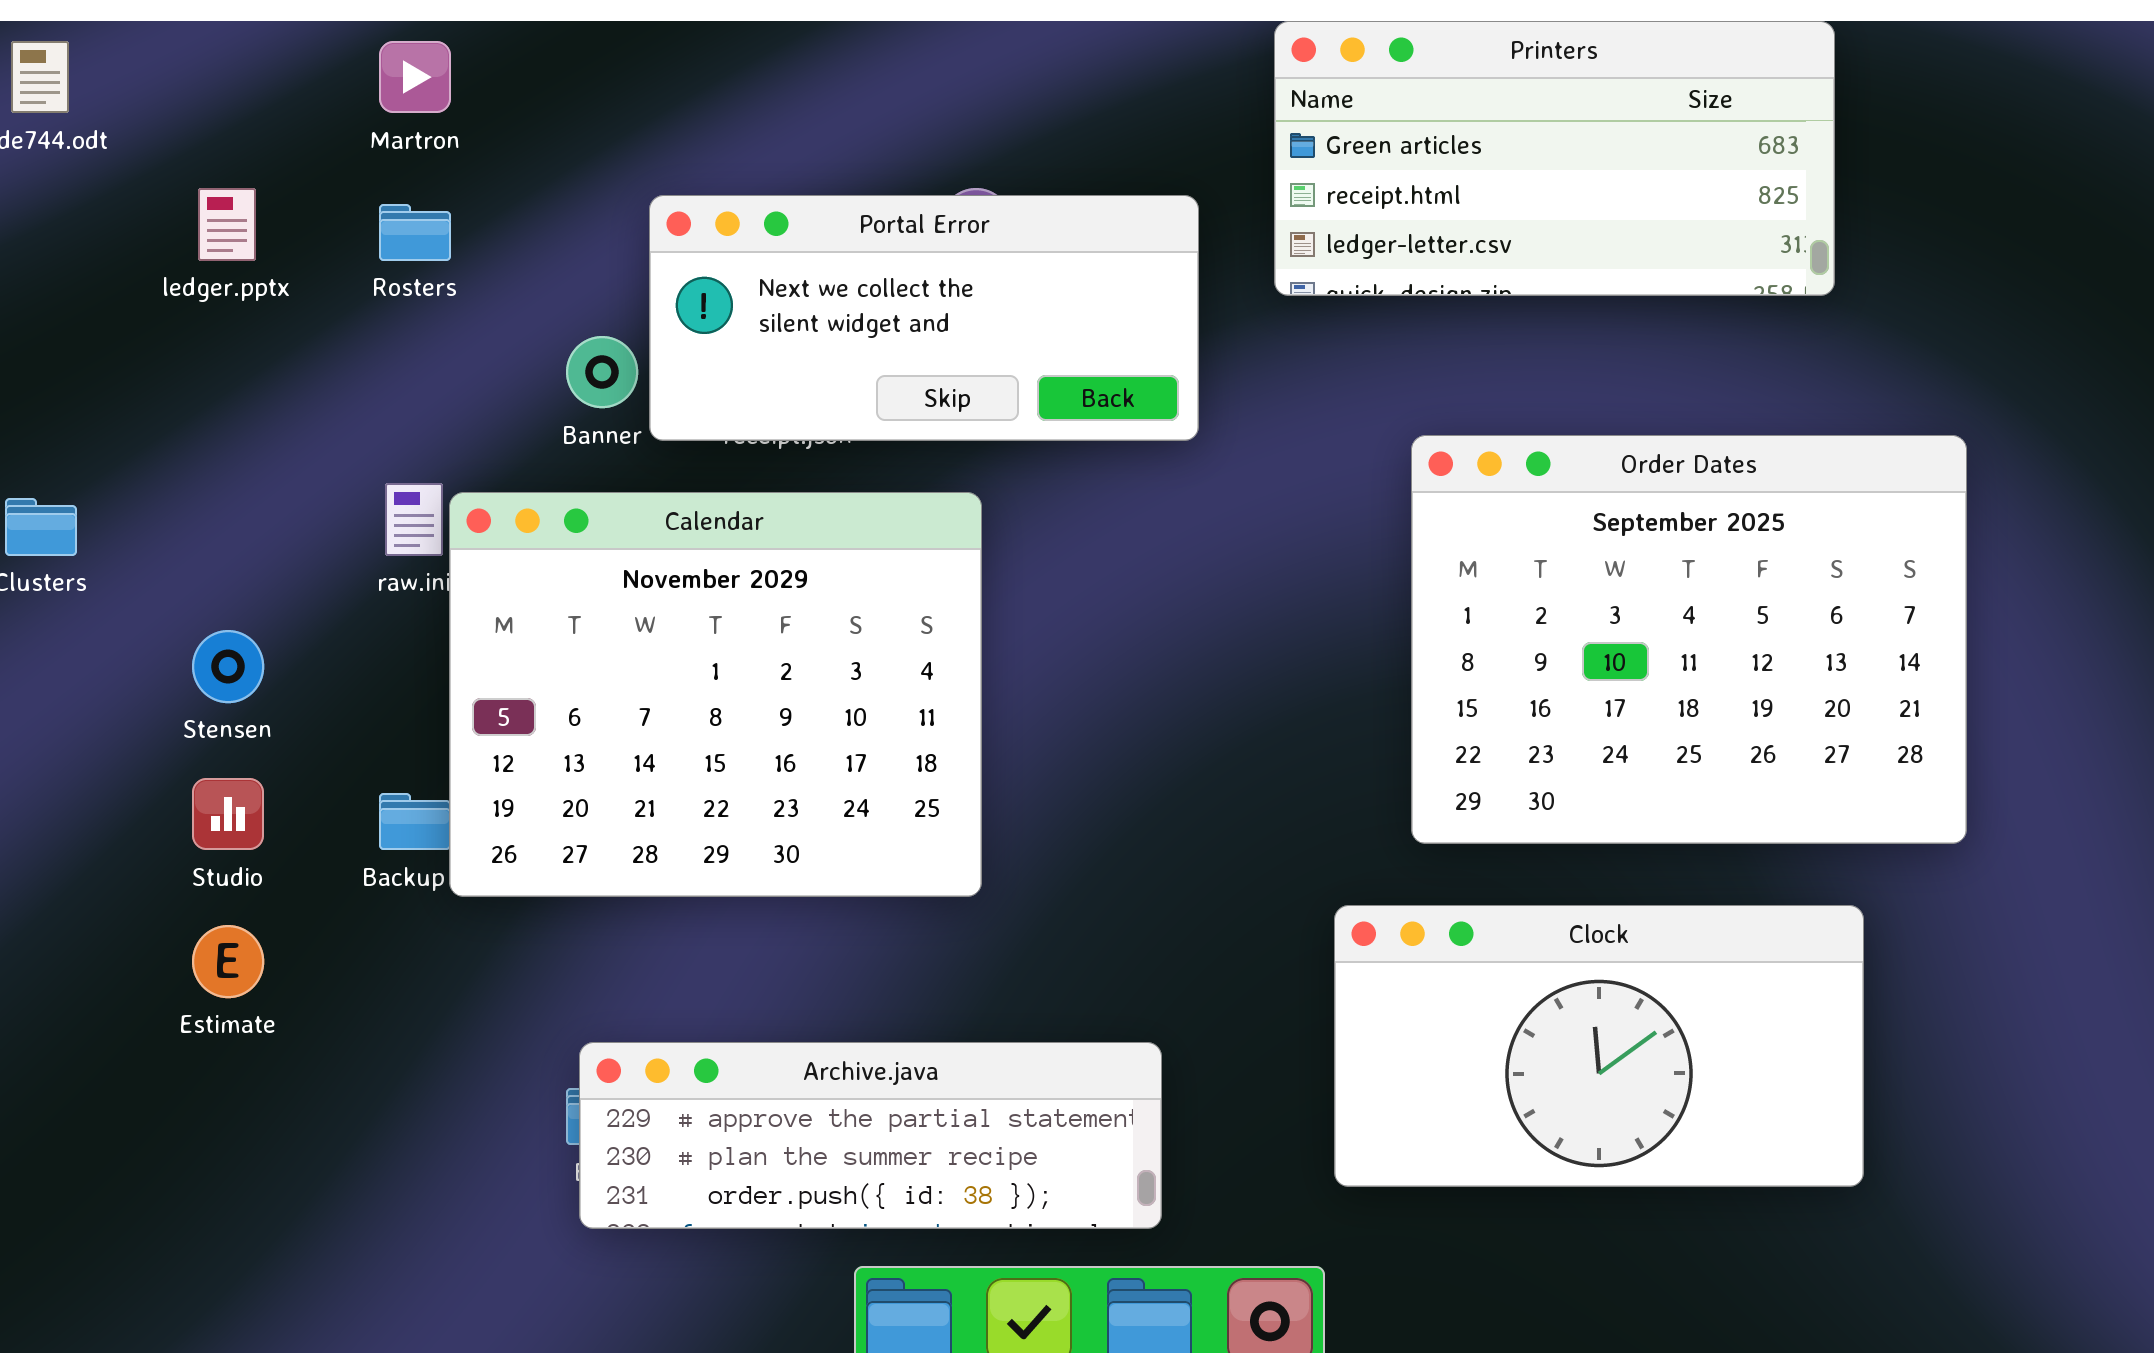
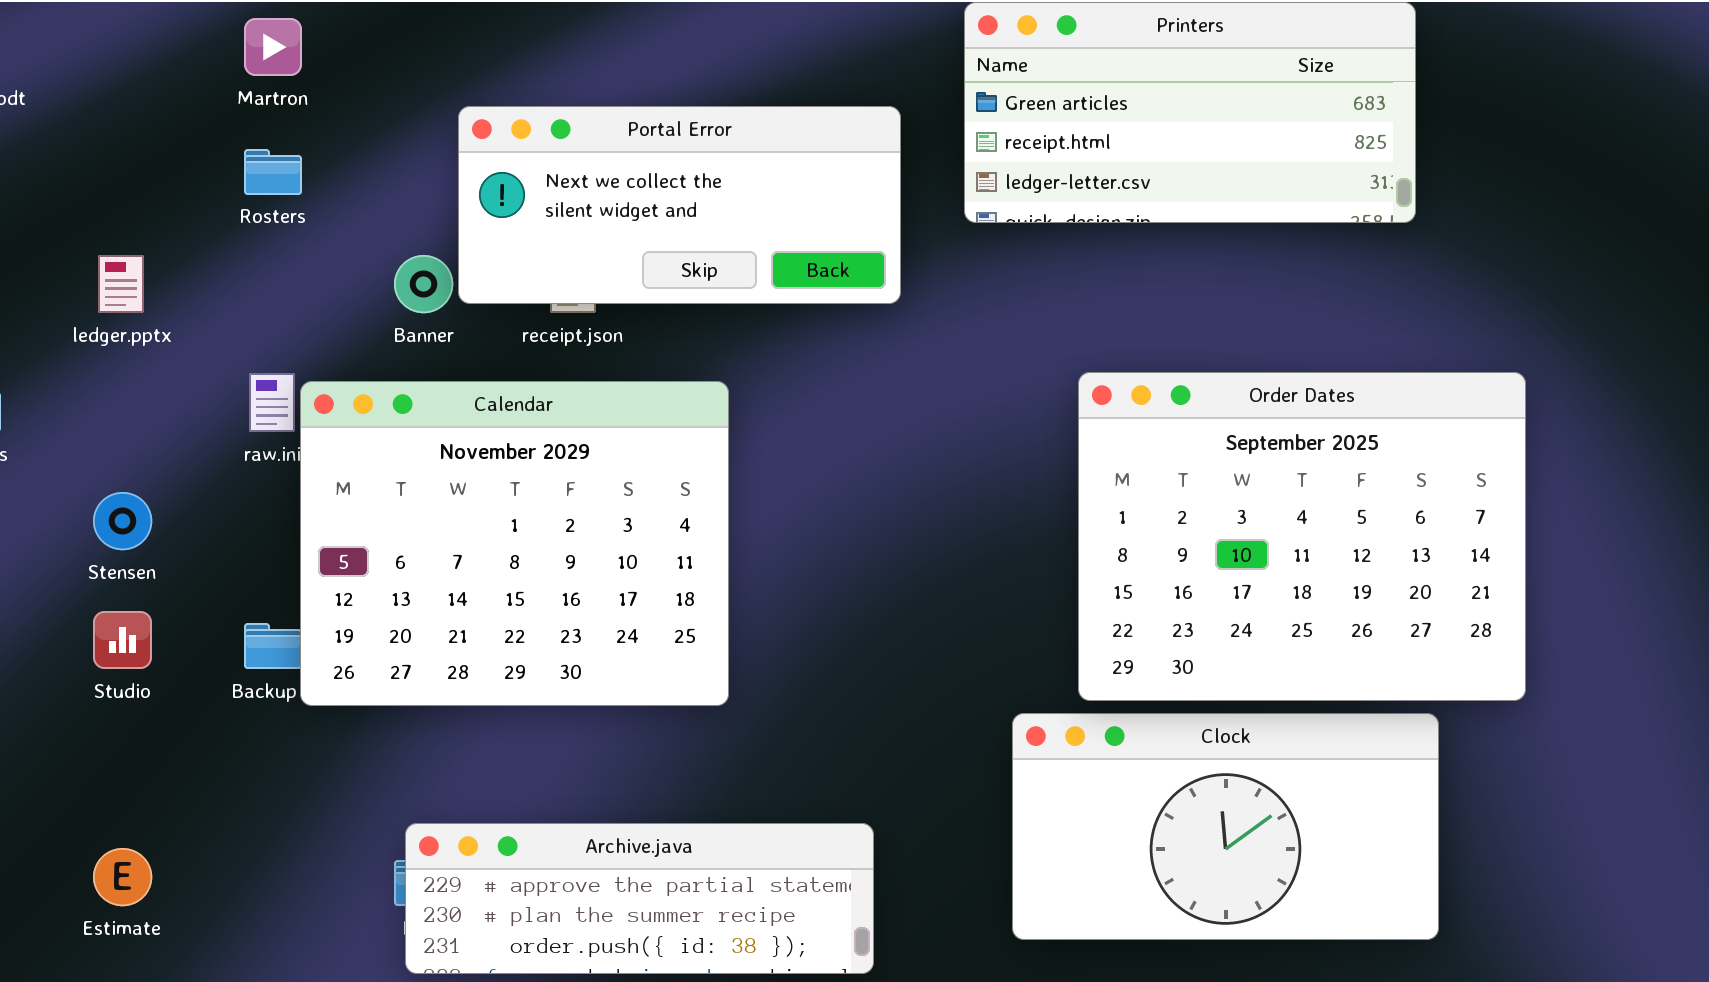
ledger.pptx: [198,188,256,261] -> [98,255,144,313], moved
Portal Error: [649,195,1199,441] -> [458,106,901,304], moved
Order Dates: [1411,435,1967,844] -> [1078,372,1526,701], moved
Estimate: [192,925,264,998] -> [93,848,152,906], moved

